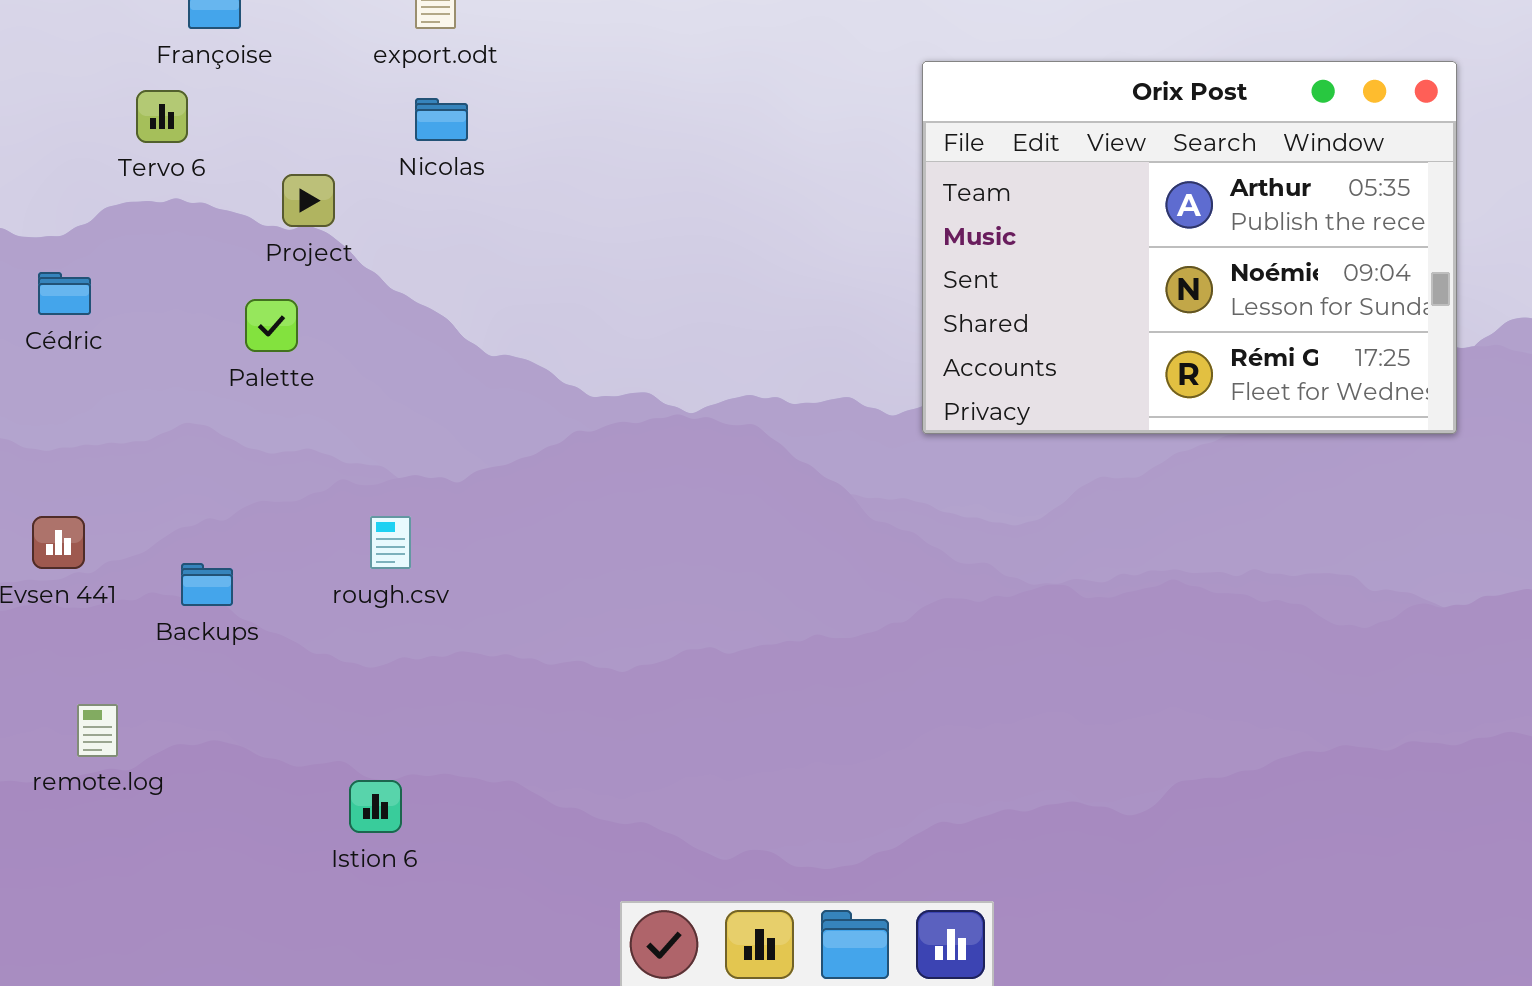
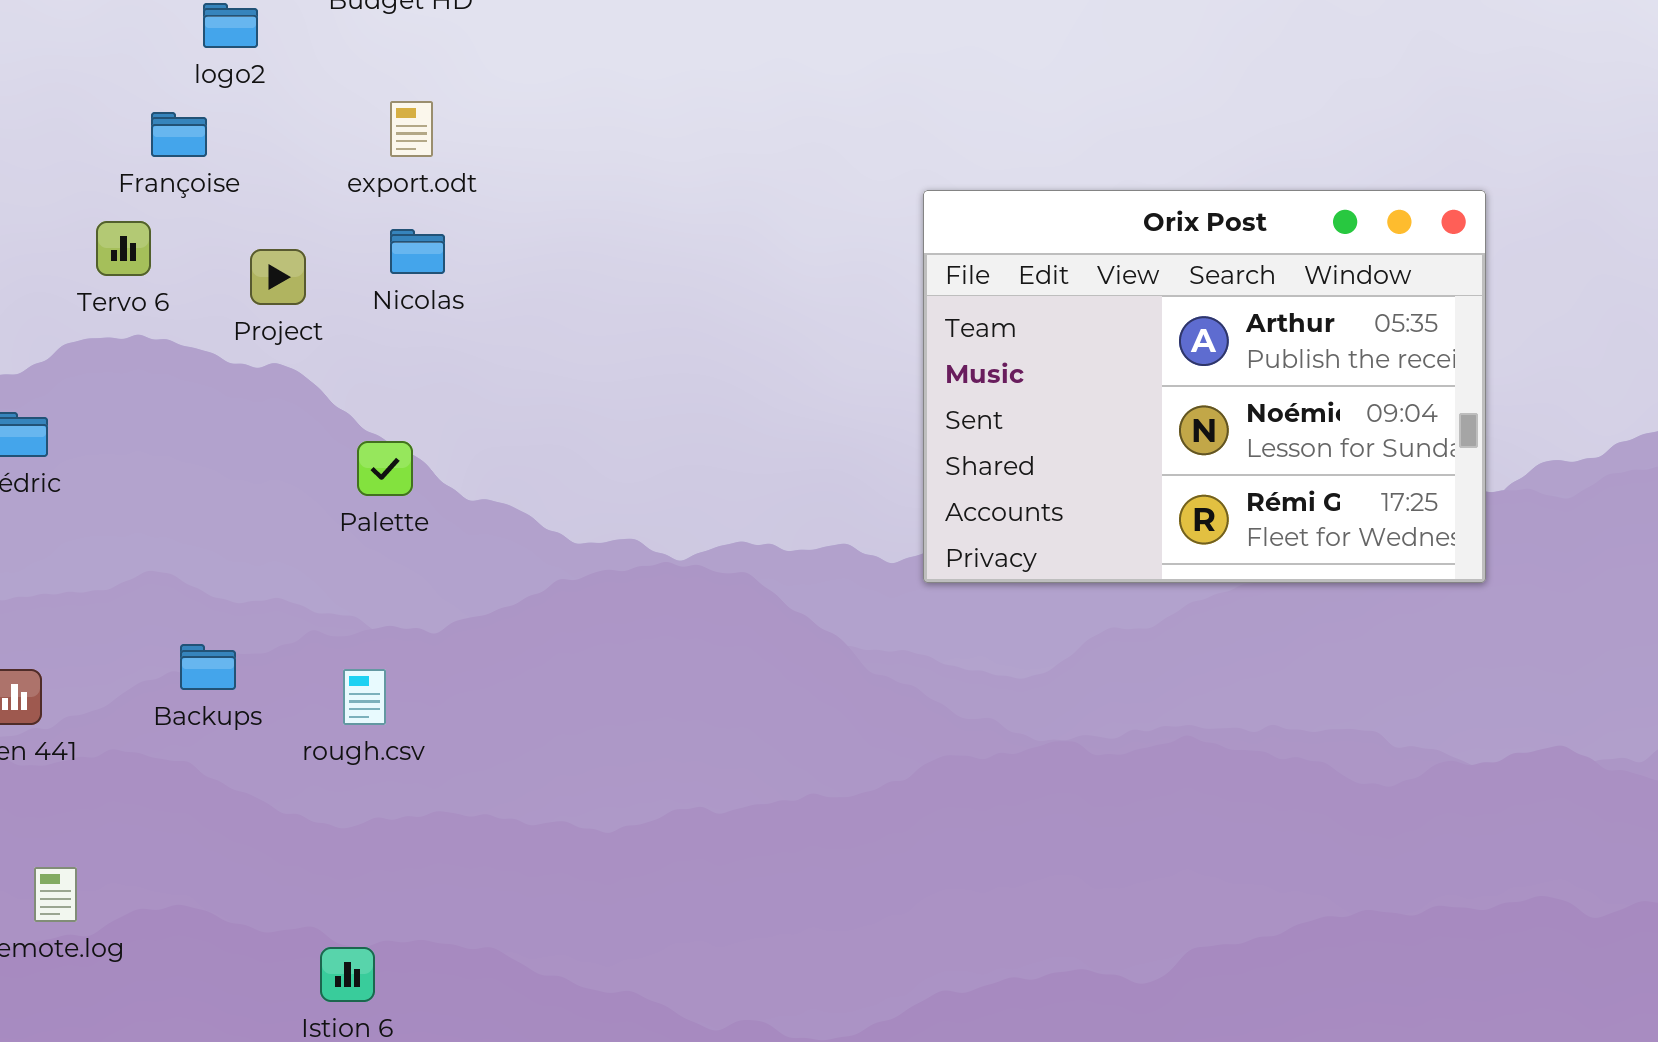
Project: [282,174,335,227] -> [250,249,306,305], moved
Palette: [245,299,298,352] -> [357,441,413,496], moved
Backups: [181,563,233,606] -> [180,644,236,690], moved

